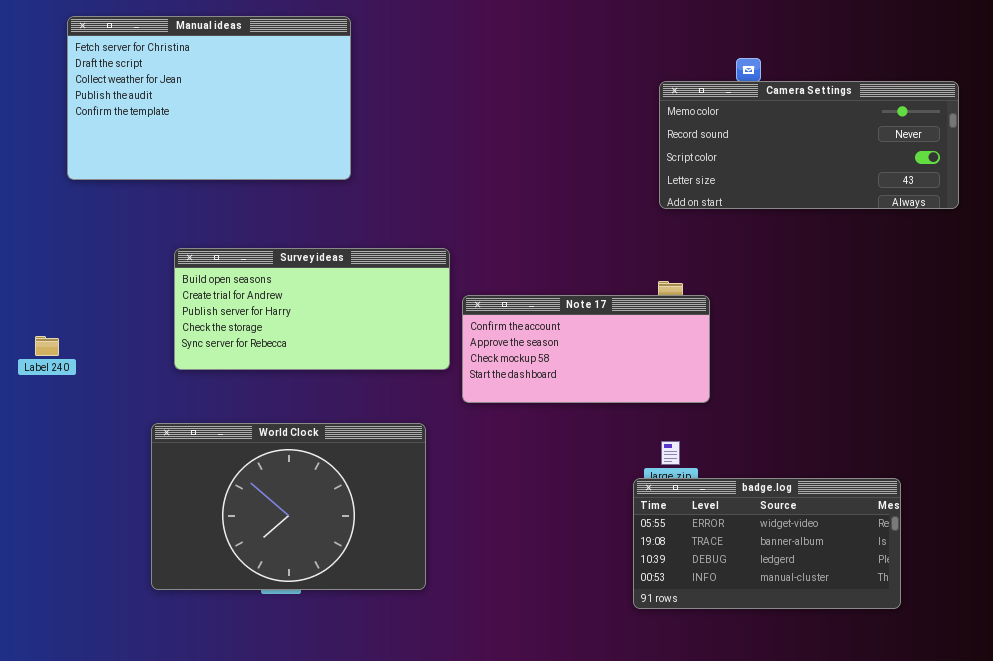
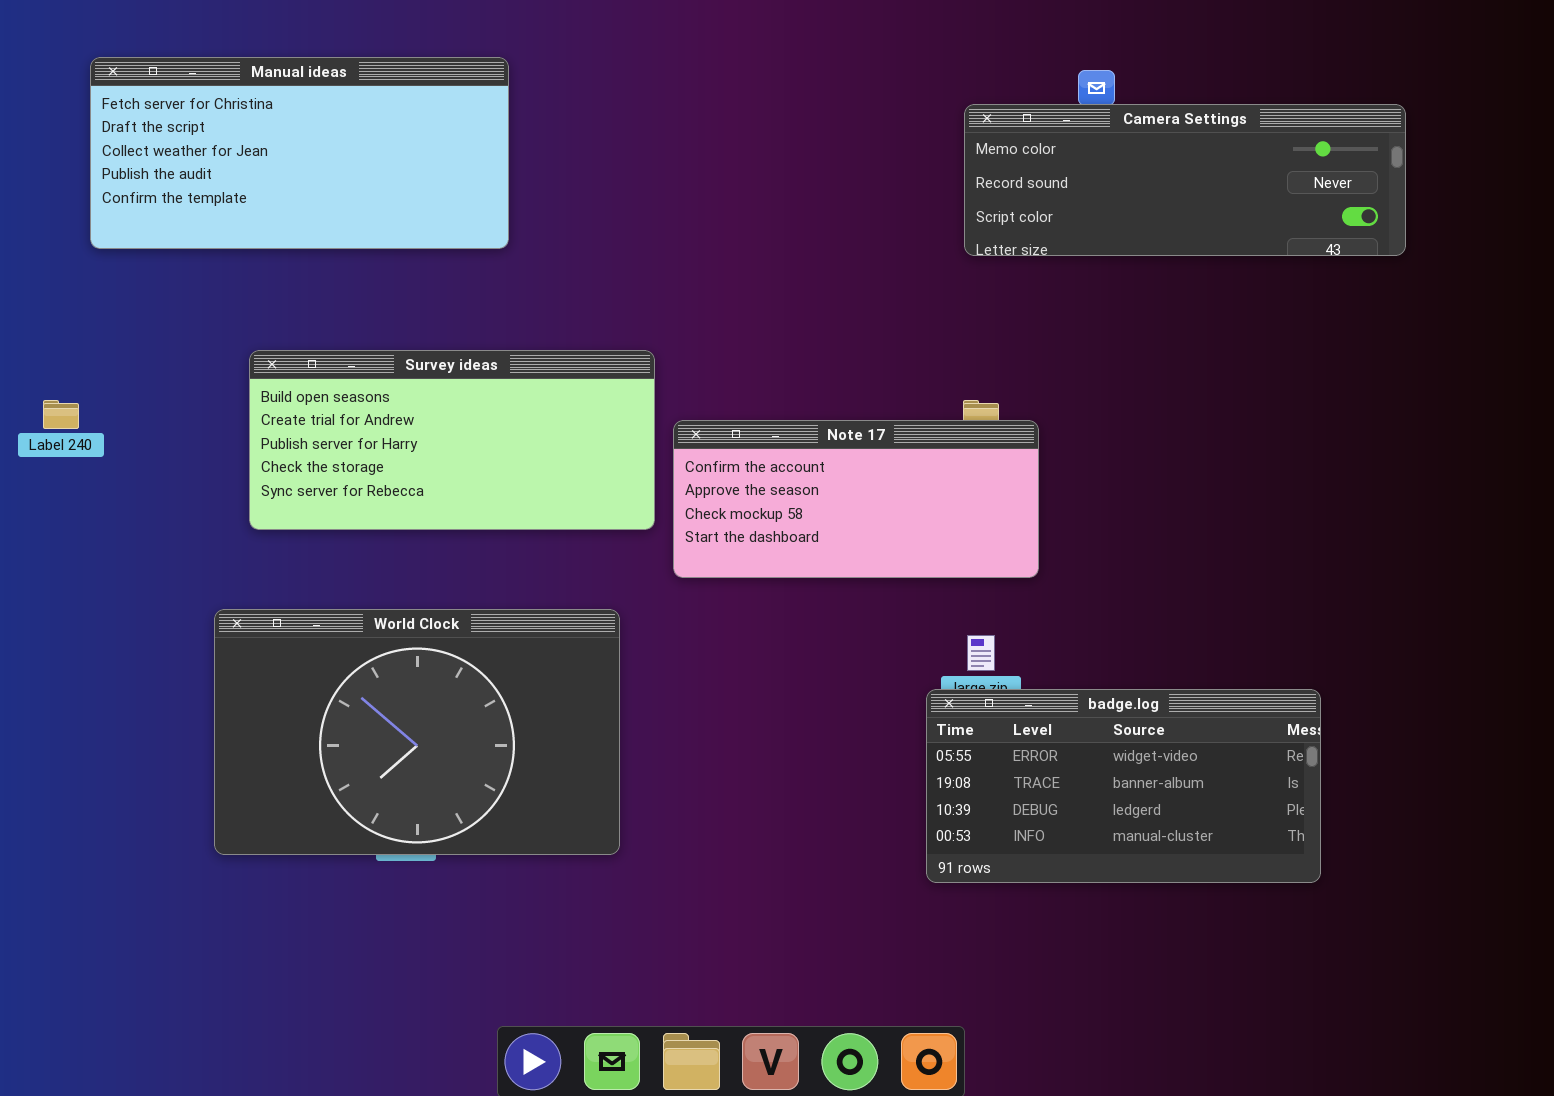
Manual ideas: [67,16,351,180] -> [90,57,509,249], resized
Camera Settings: [659,81,959,209] -> [964,104,1406,256], resized
Label 240: [35,336,59,356] -> [43,400,79,429], moved

